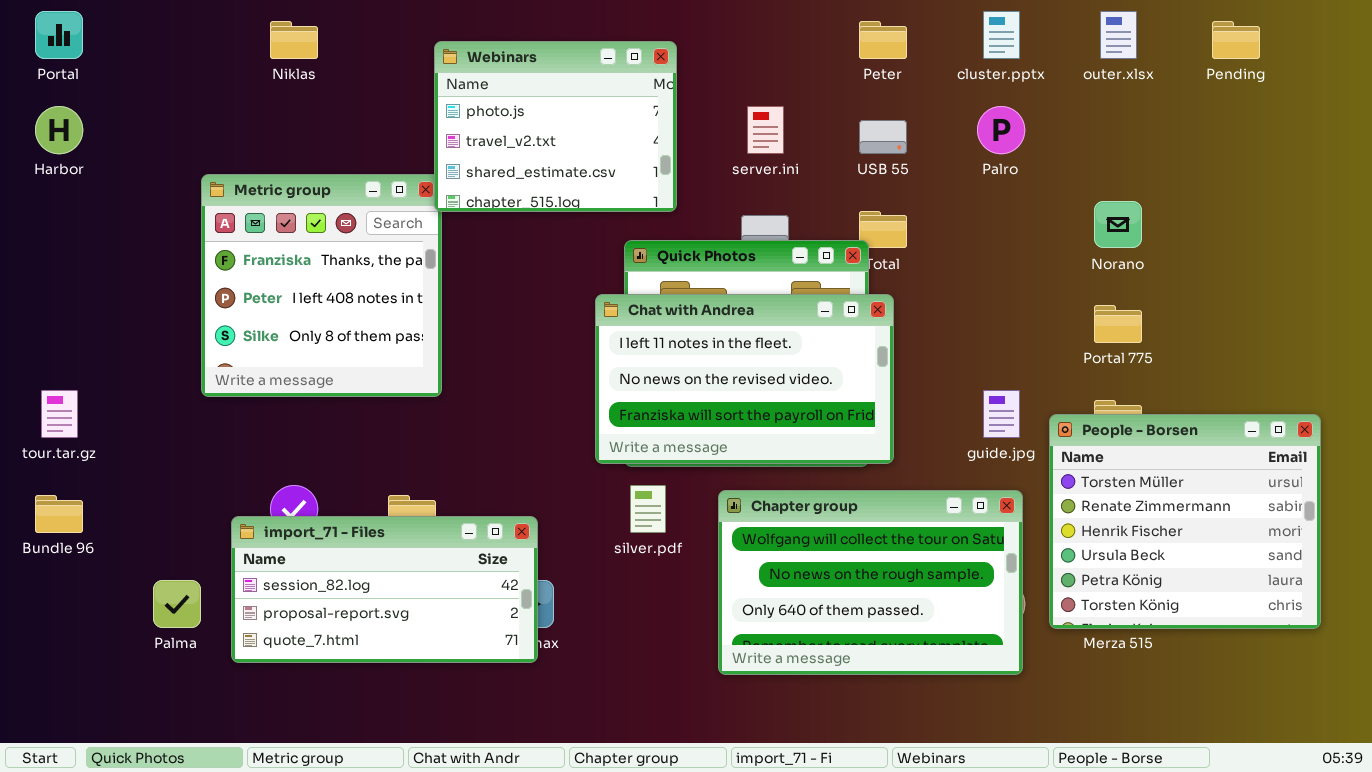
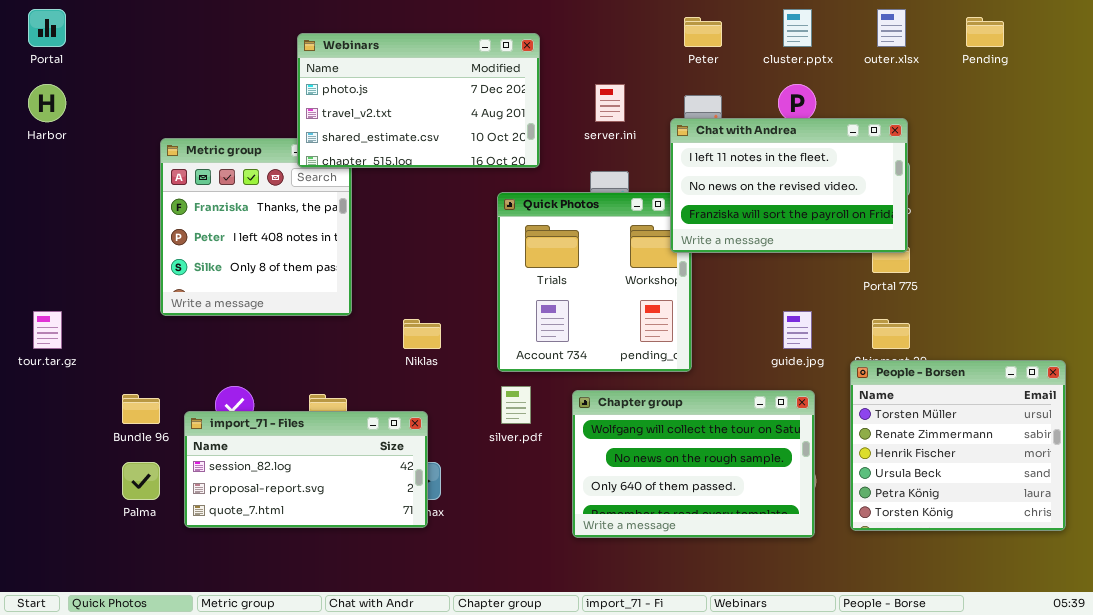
Niklas: [270,21,318,59] -> [403,319,441,349], moved
Webinars: [434,41,677,212] -> [297,33,540,168], resized
Chat with Andrea: [595,294,894,464] -> [670,118,908,253], moved
People - Borsen: [1049,414,1321,629] -> [850,360,1066,531], moved
Bundle 96: [35,495,83,533] -> [122,394,160,424], moved

